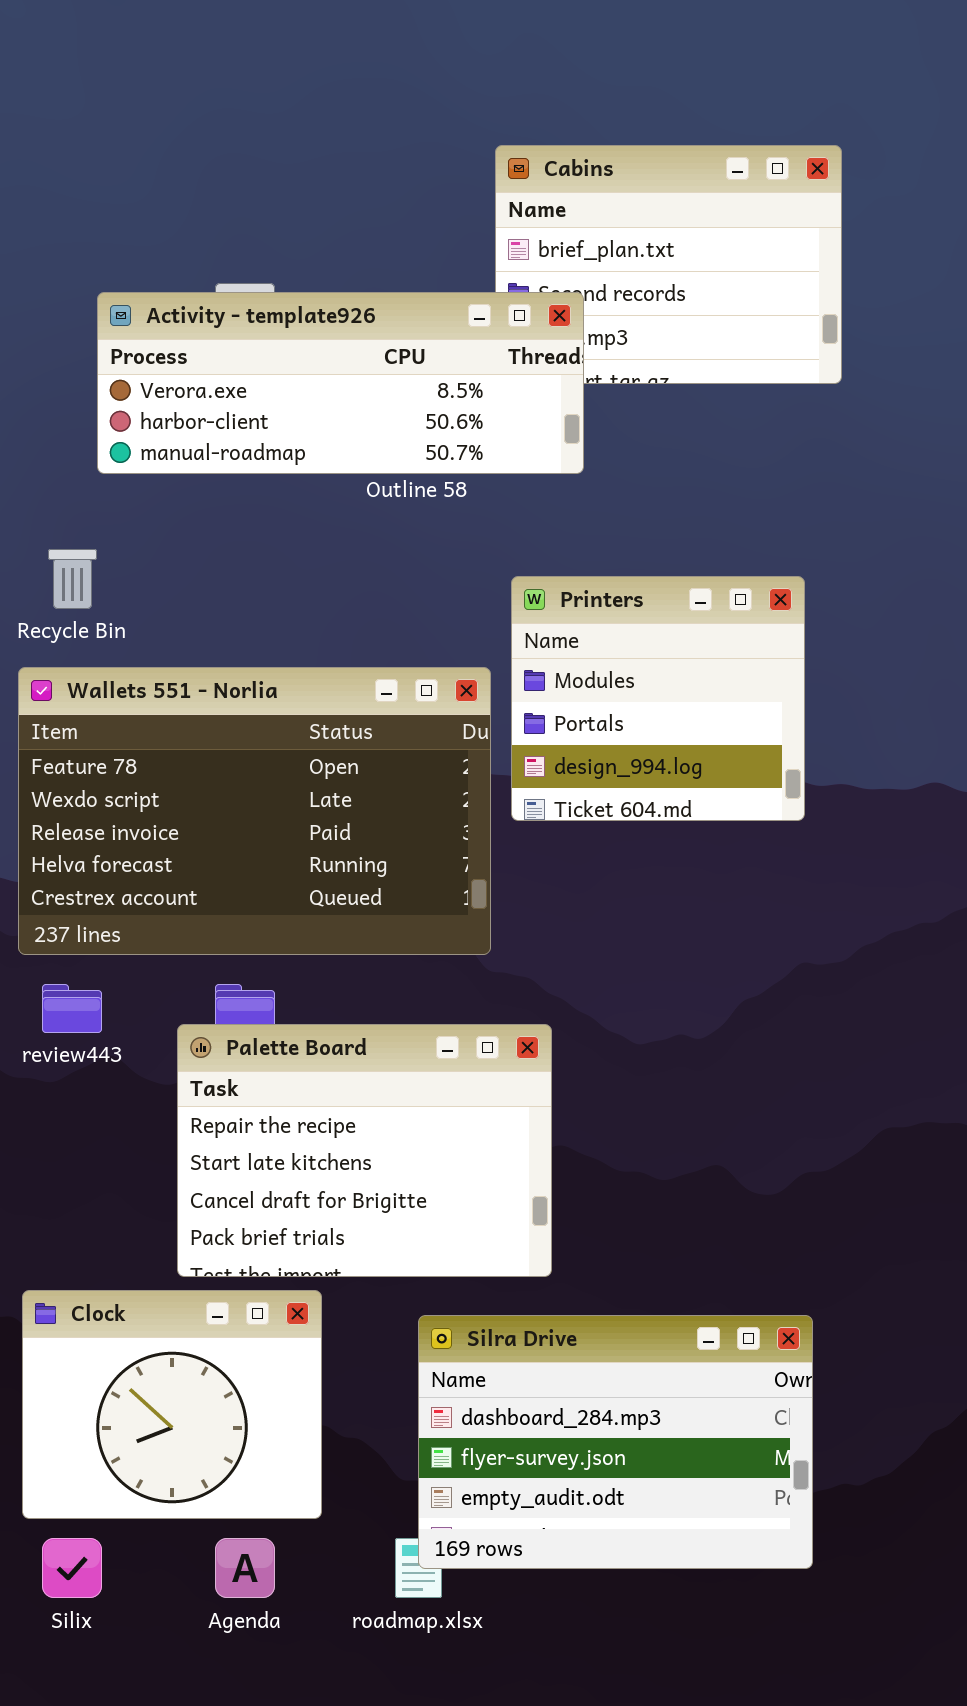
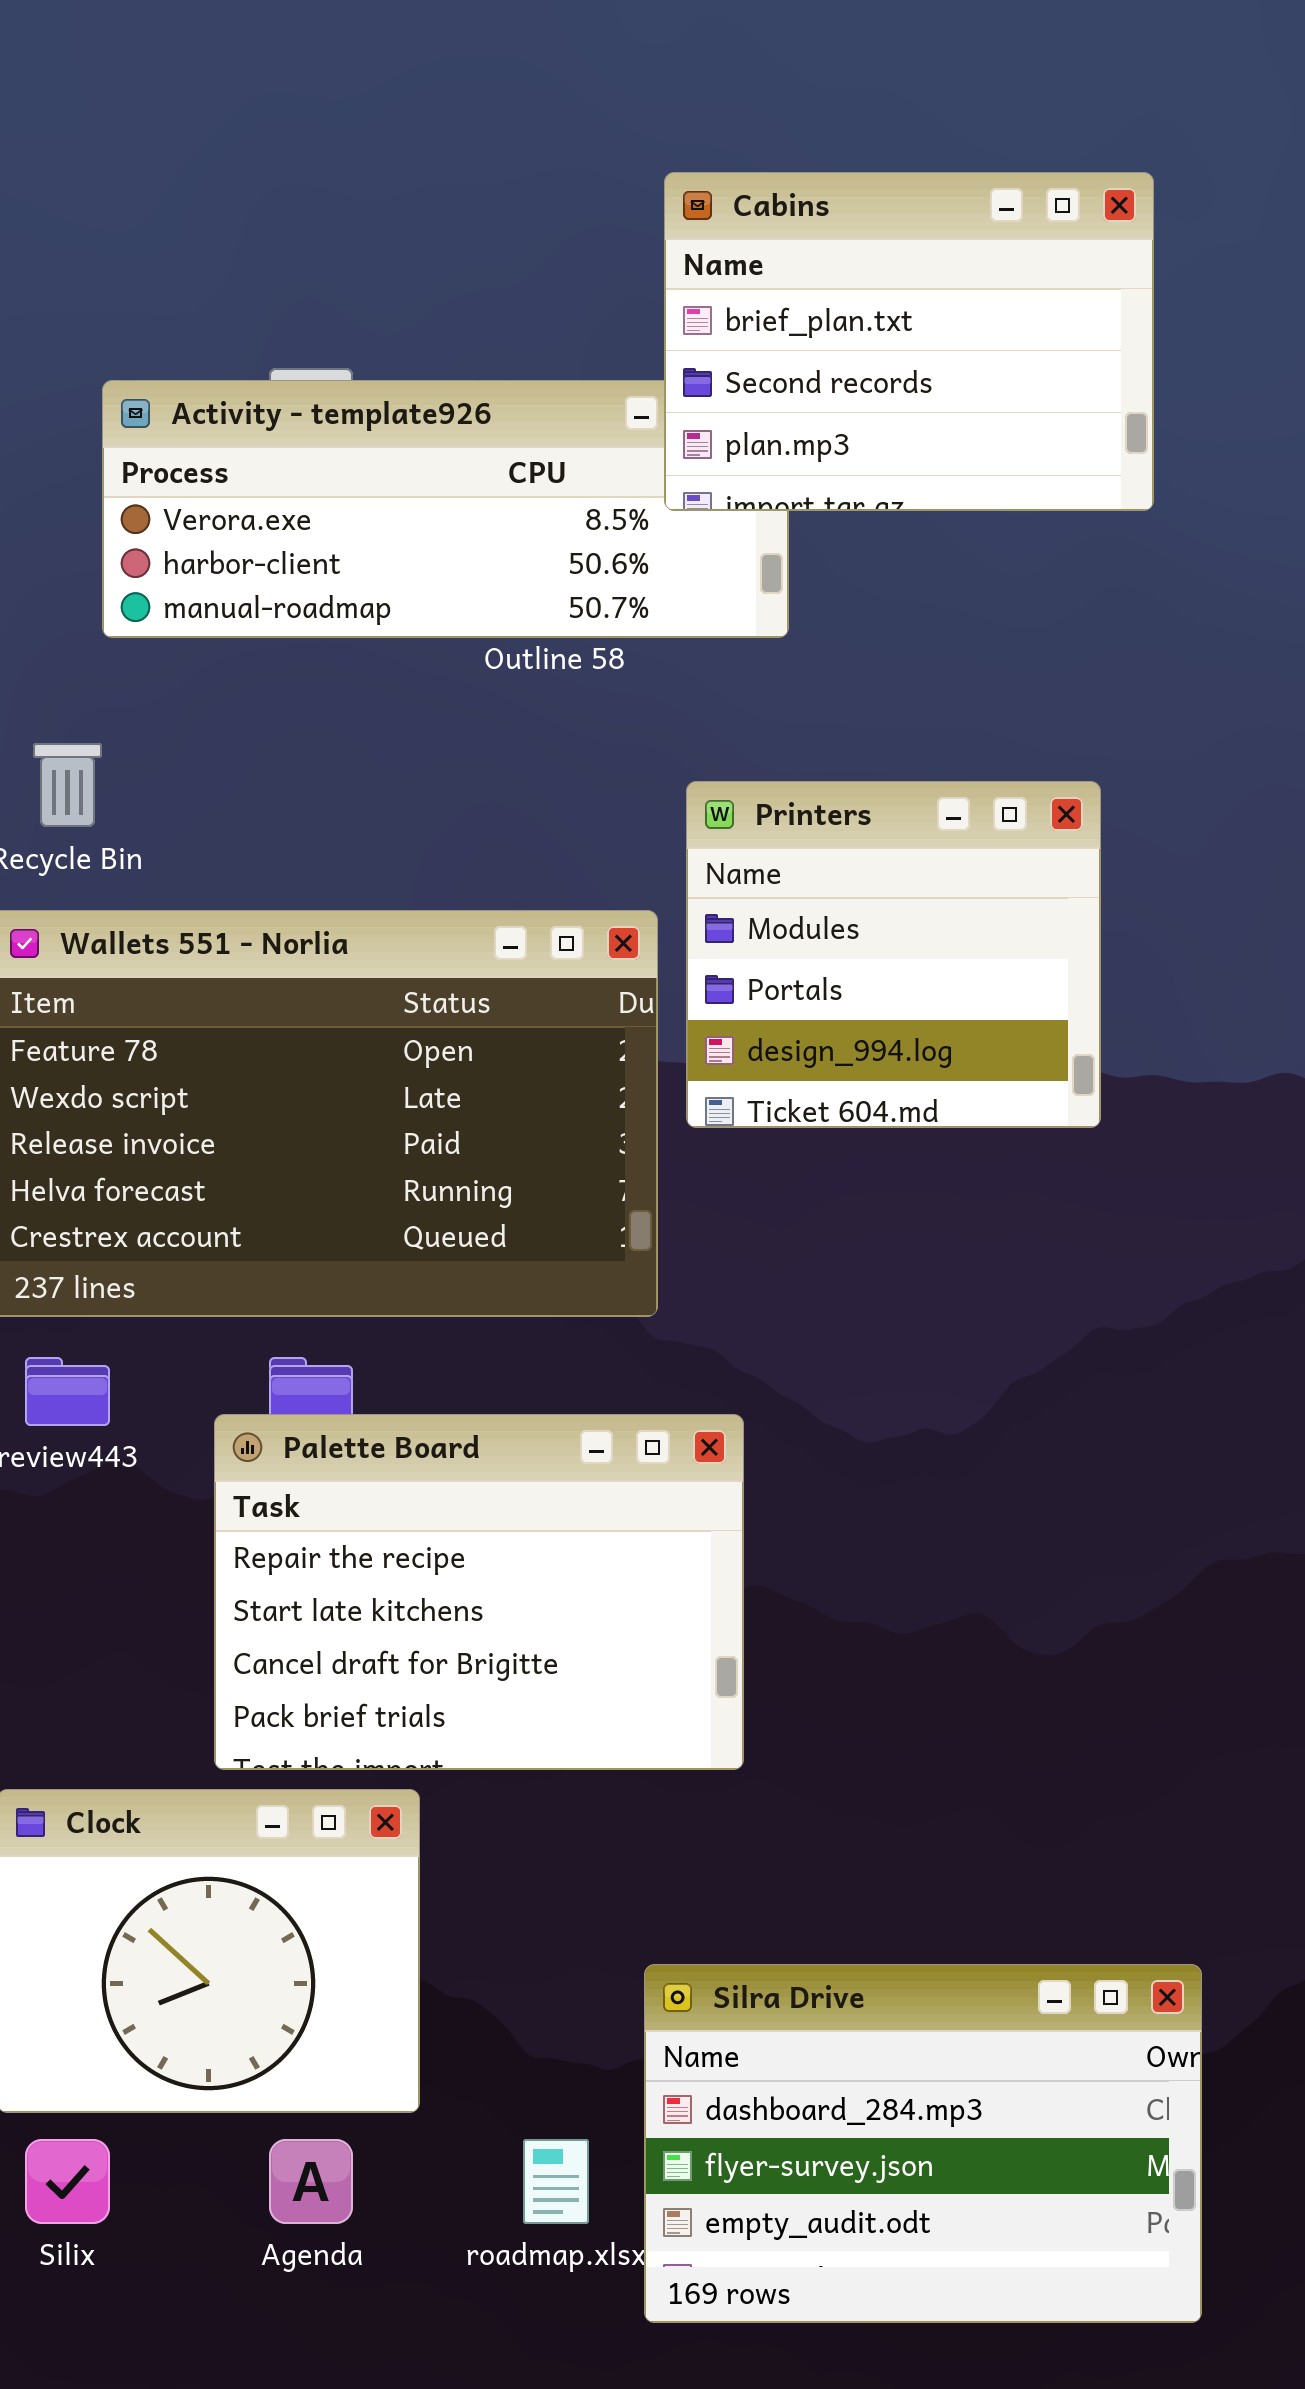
Cabins: [495,145,842,384] -> [664,172,1154,511], raised
Silra Drive: [418,1315,813,1569] -> [644,1964,1202,2323], moved

